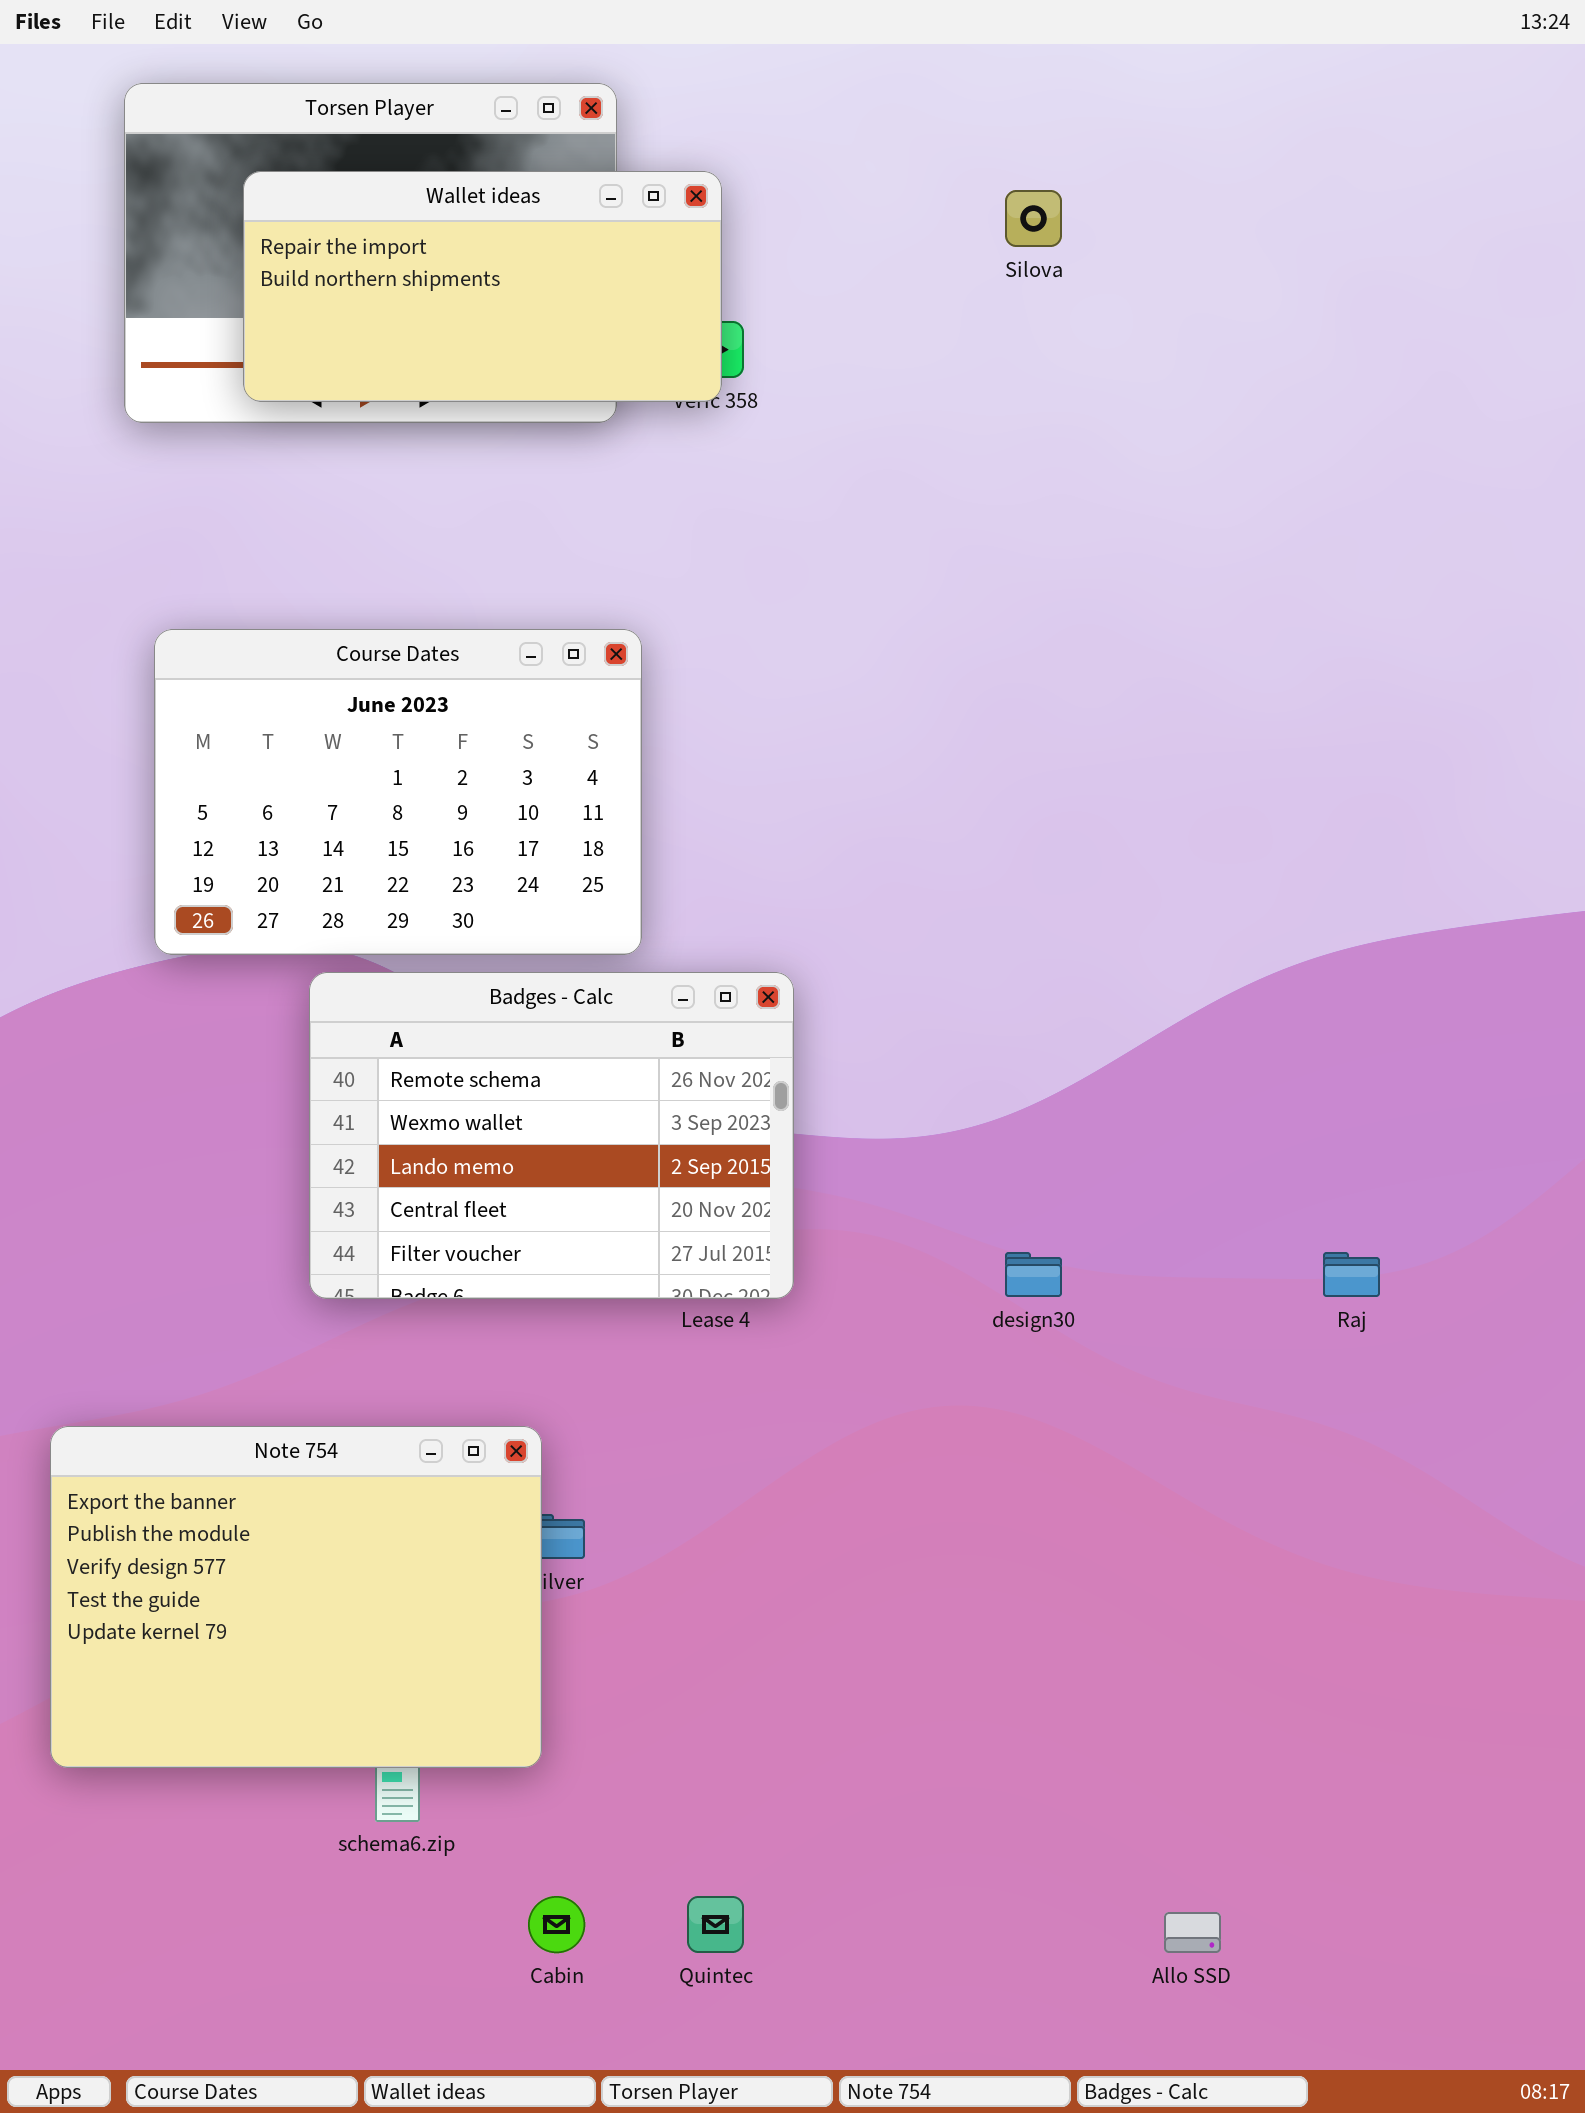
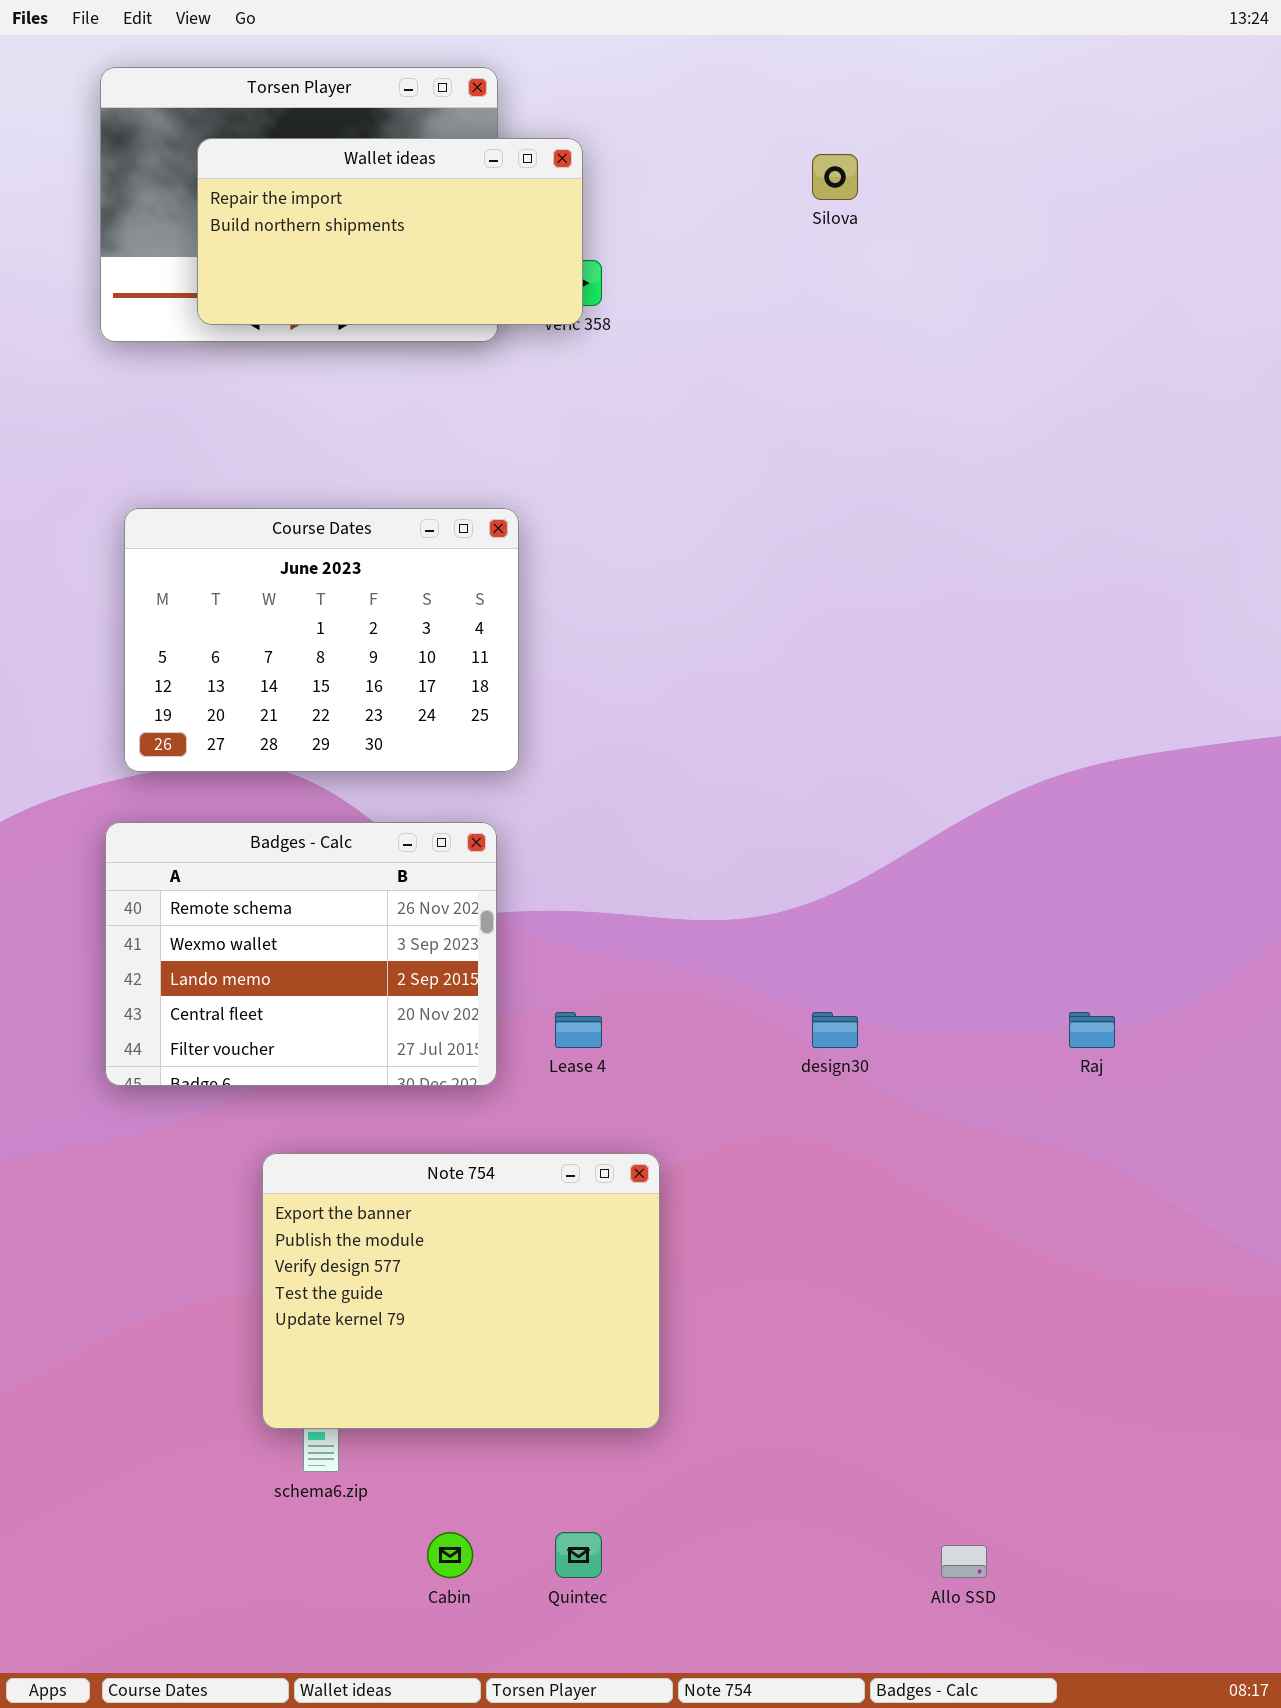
Badges - Calc: [309,972,794,1299] -> [105,822,497,1086], moved
Note 754: [50,1426,542,1768] -> [262,1153,660,1429], moved

